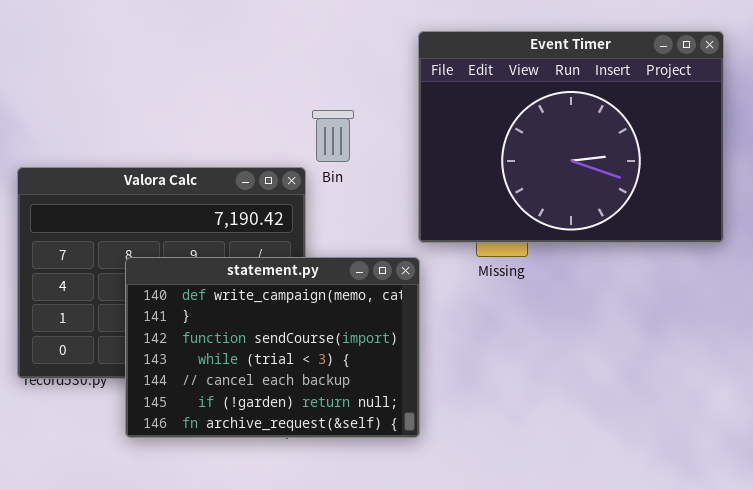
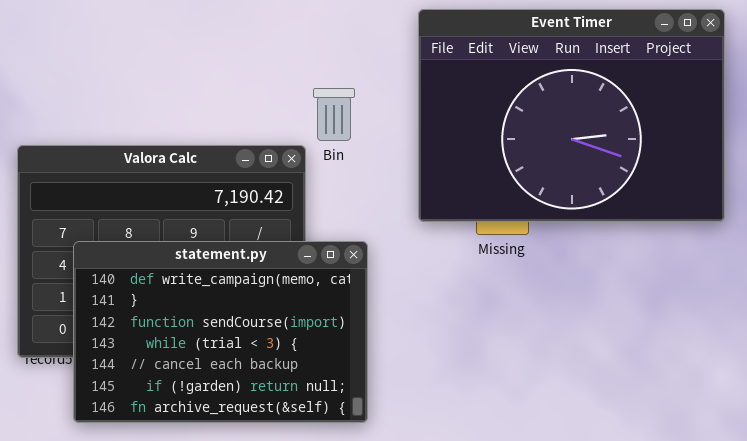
statement.py: [125,257,420,438] -> [73,241,368,423], moved

